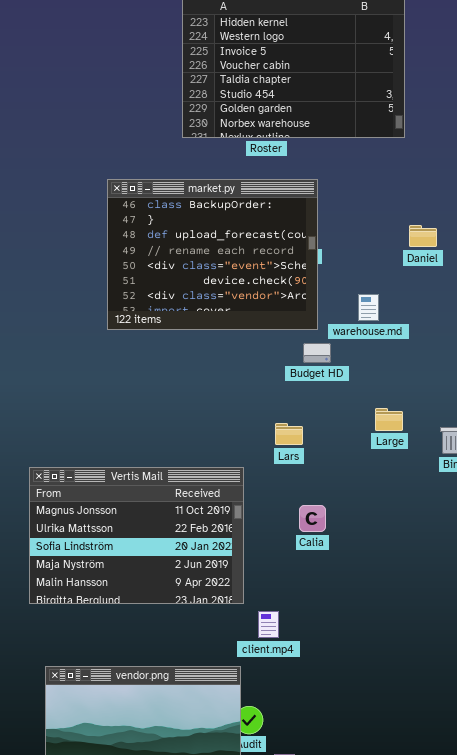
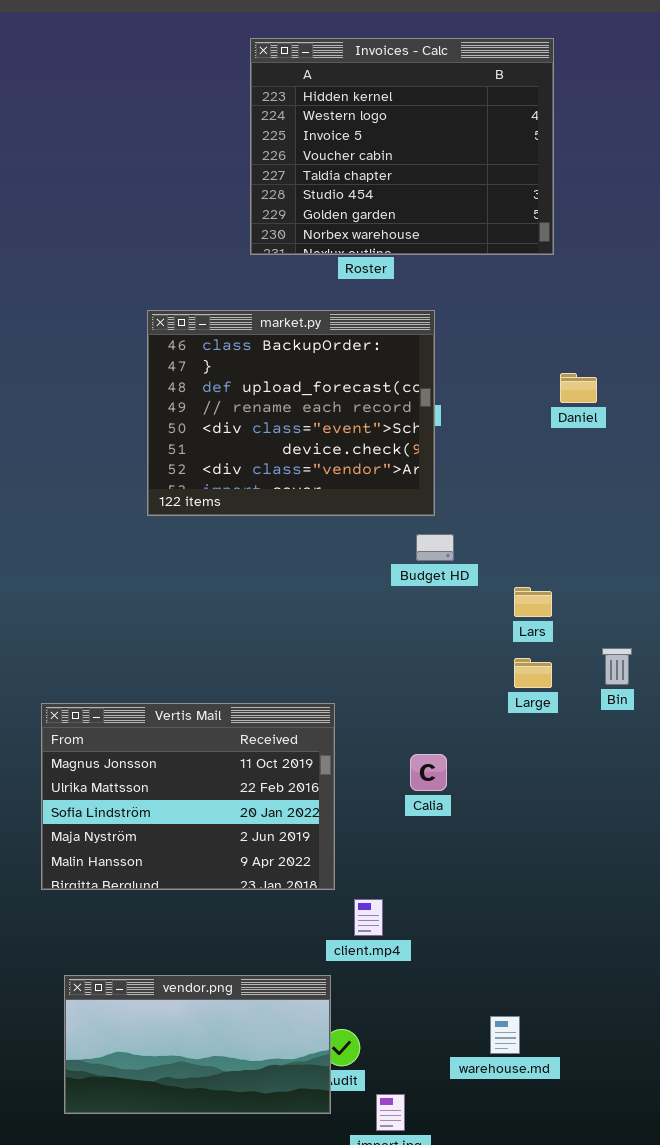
warehouse.md: [358,294,379,321] -> [490,1016,520,1054], moved
Large: [375,408,403,431] -> [514,658,552,688], moved
Lars: [275,423,303,445] -> [514,587,552,617], moved

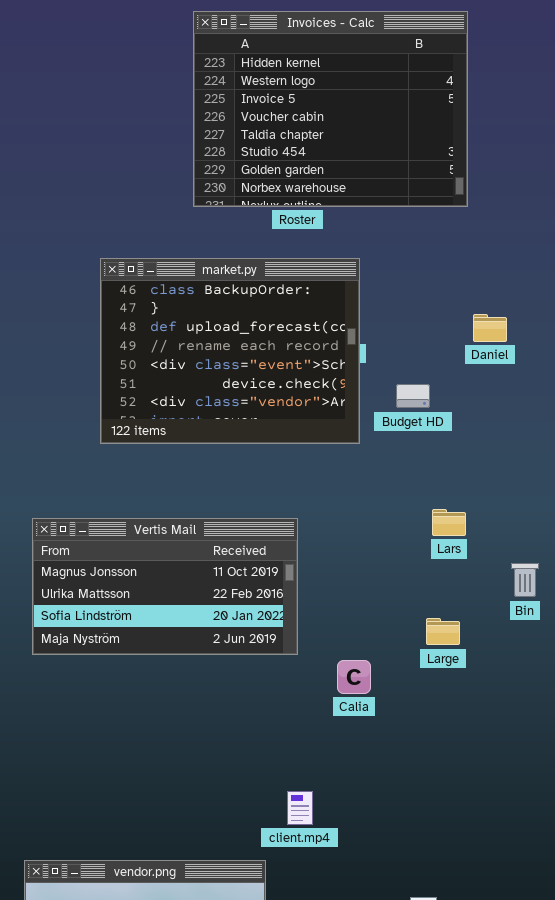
Budget HD: [416,534,454,561] -> [396,384,430,408], moved
Large: [514,658,552,688] -> [426,618,460,645], moved
Vertis Mail: [41,703,335,890] -> [32,518,298,655], moved, resized

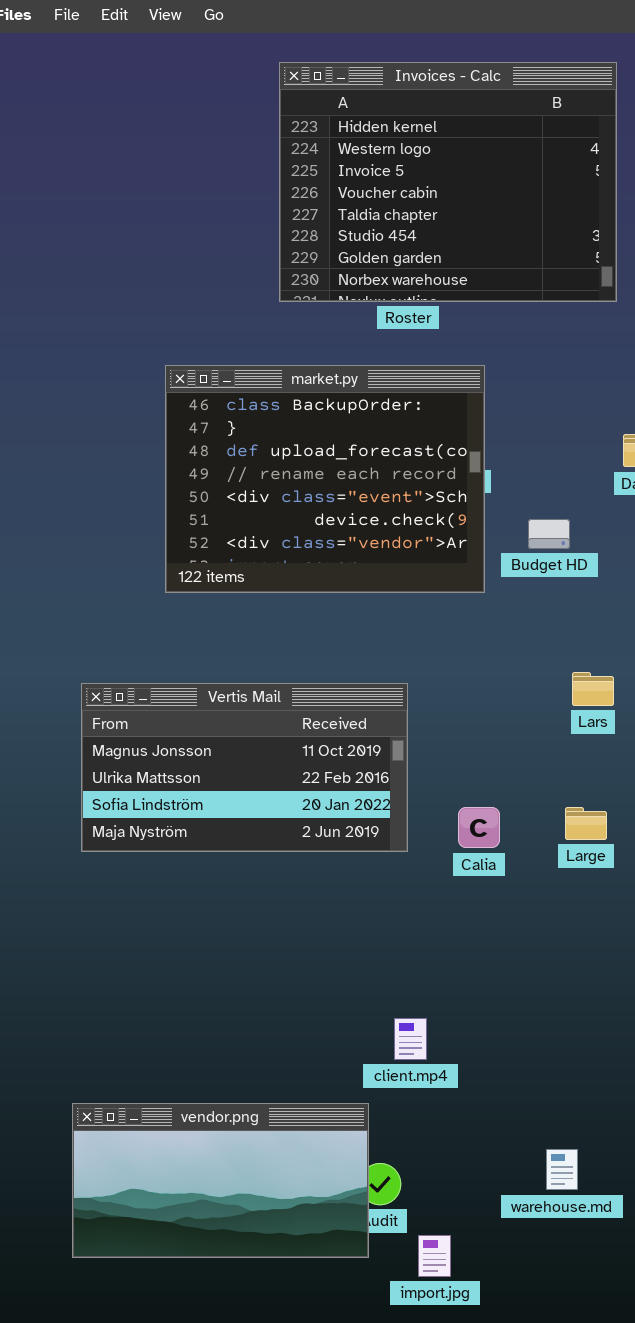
Calia: [337,660,371,694] -> [458,807,500,848], moved

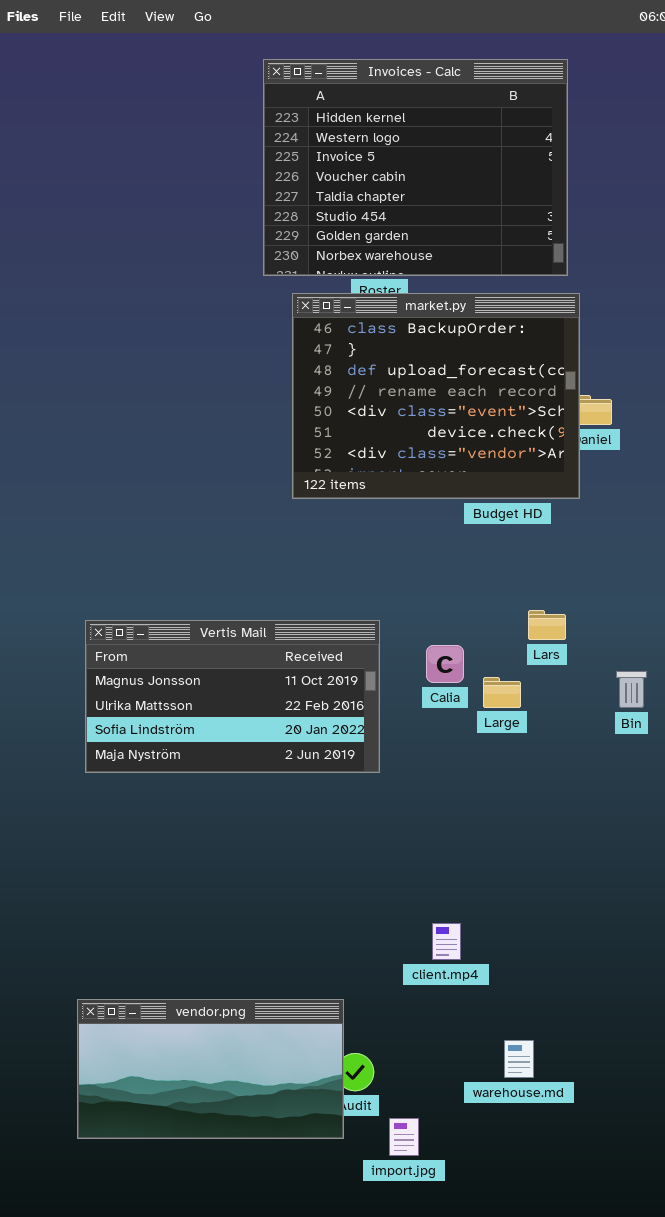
market.py: [165,365,485,593] -> [292,293,580,499], moved
Calia: [458,807,500,848] -> [426,645,464,683], moved
Large: [565,807,607,840] -> [483,677,521,708], moved
client.mp4: [394,1018,427,1060] -> [432,923,461,960], moved

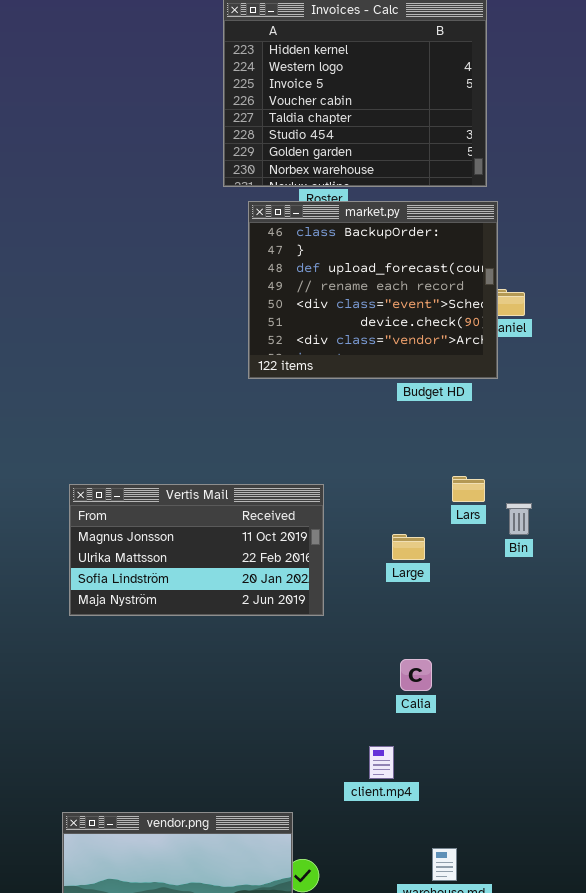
Calia: [426,645,464,683] -> [400,659,432,691], moved
Bin: [616,671,647,708] -> [506,503,532,535], moved
Large: [483,677,521,708] -> [392,534,425,560], moved

